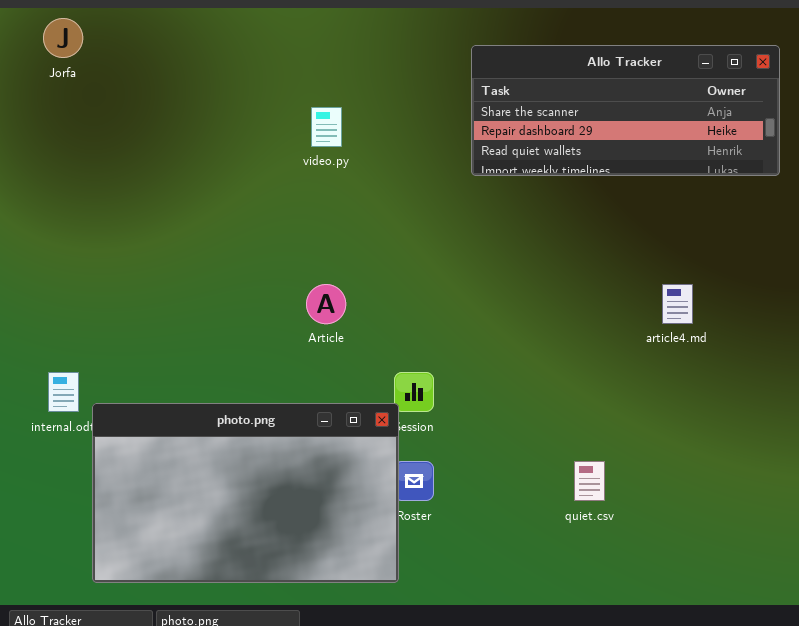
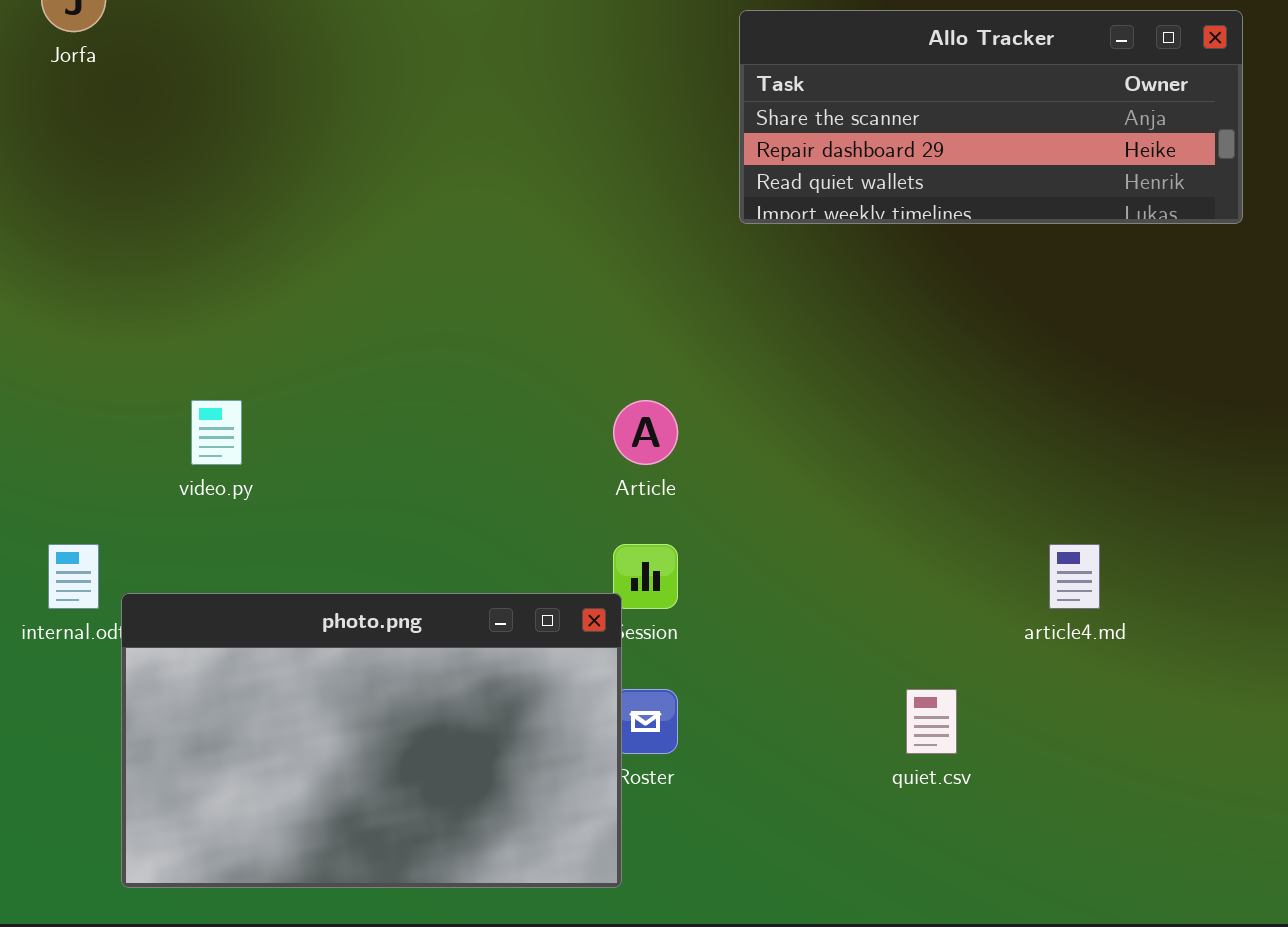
video.py: [311,107,342,147] -> [191,400,242,465], moved
Article: [306,284,346,324] -> [613,400,678,465], moved
article4.md: [662,284,693,324] -> [1049,544,1100,609], moved

